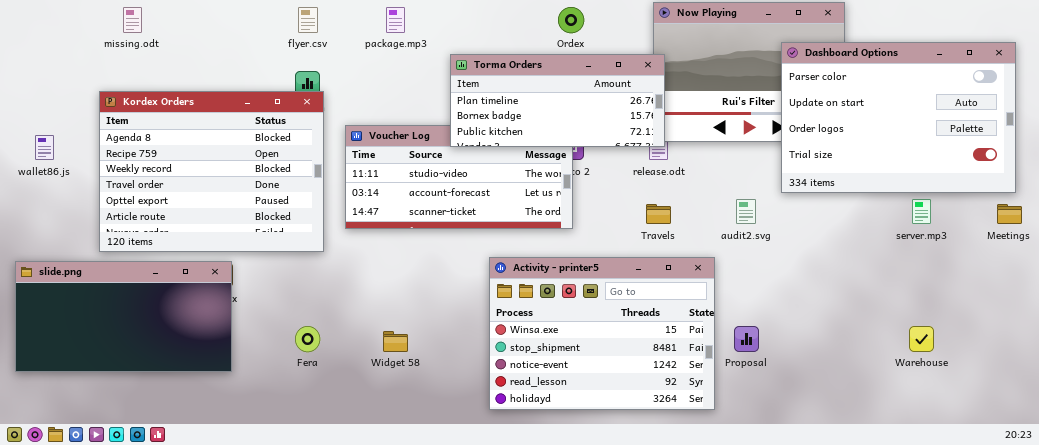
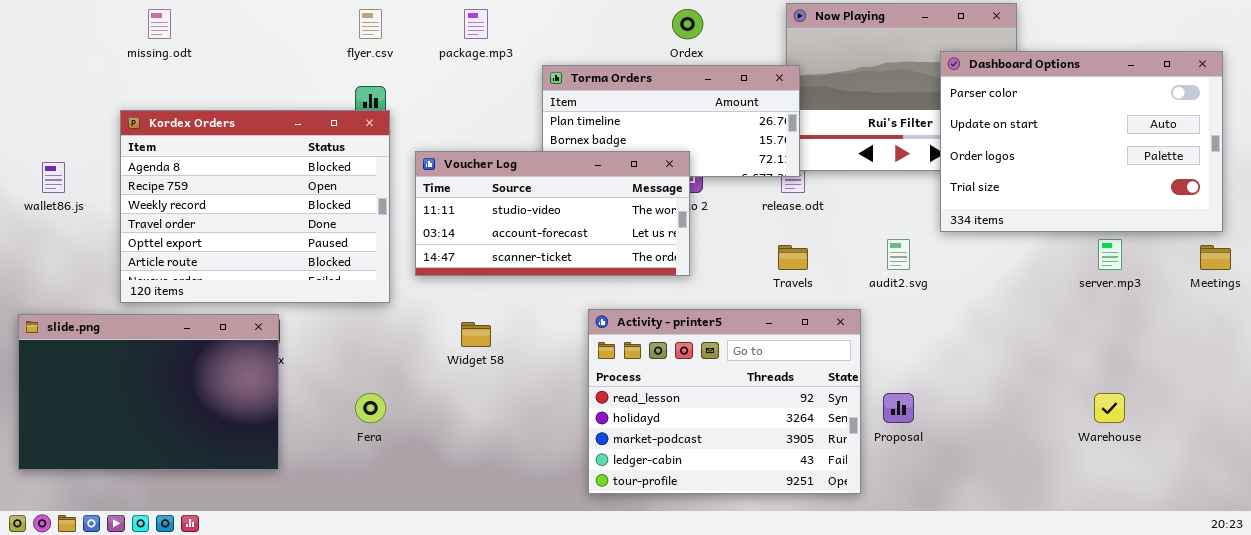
Voucher Log: [345,125,573,229] -> [415,151,690,276], raised
Activity - printer5: [489,257,715,410] -> [588,309,861,494], scrolled down 3 rows
slide.png: [15,261,232,372] -> [18,314,279,470], resized
Widget 58: [383,331,408,352] -> [461,322,491,347], moved

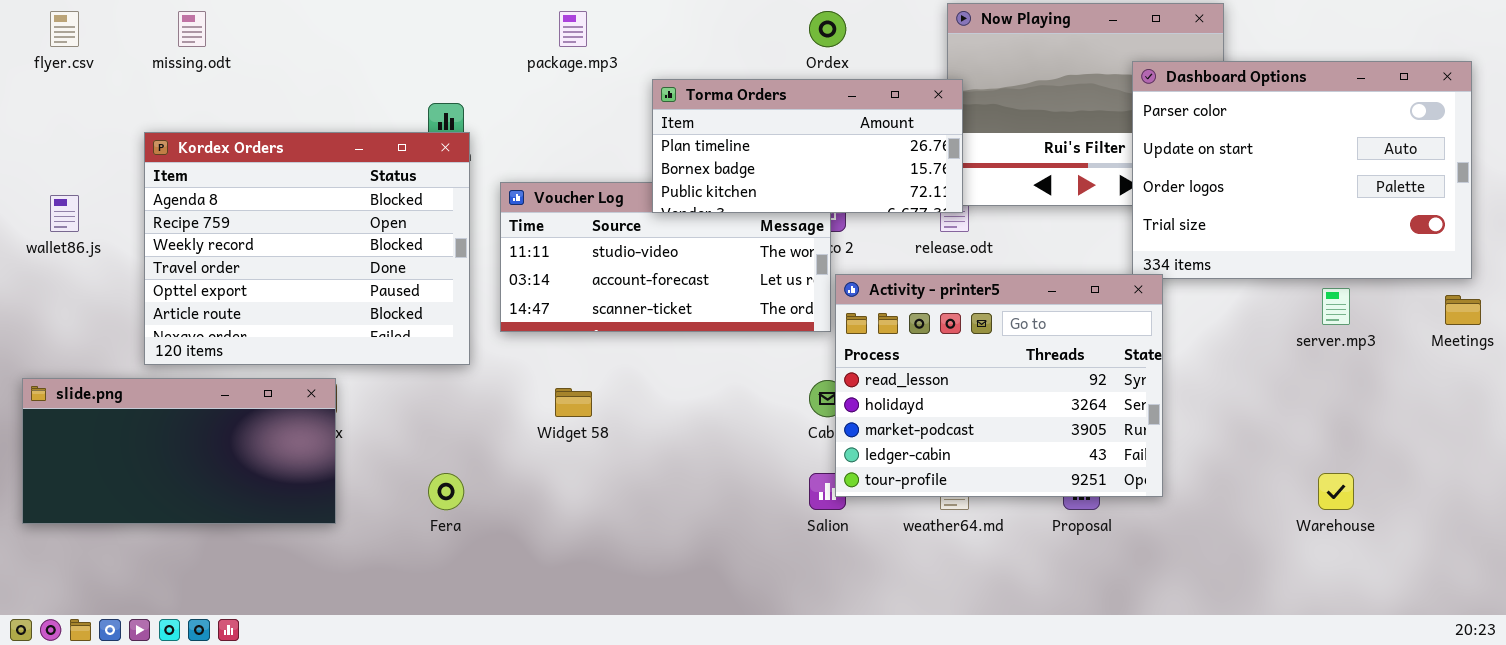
flyer.csv: [359,9,382,39] -> [50,11,79,47], moved
Torma Orders: [542,65,800,177] -> [652,79,963,213], raised
Activity - printer5: [588,309,861,494] -> [835,274,1163,497], moved
slide.png: [18,314,279,470] -> [22,378,336,524], resized

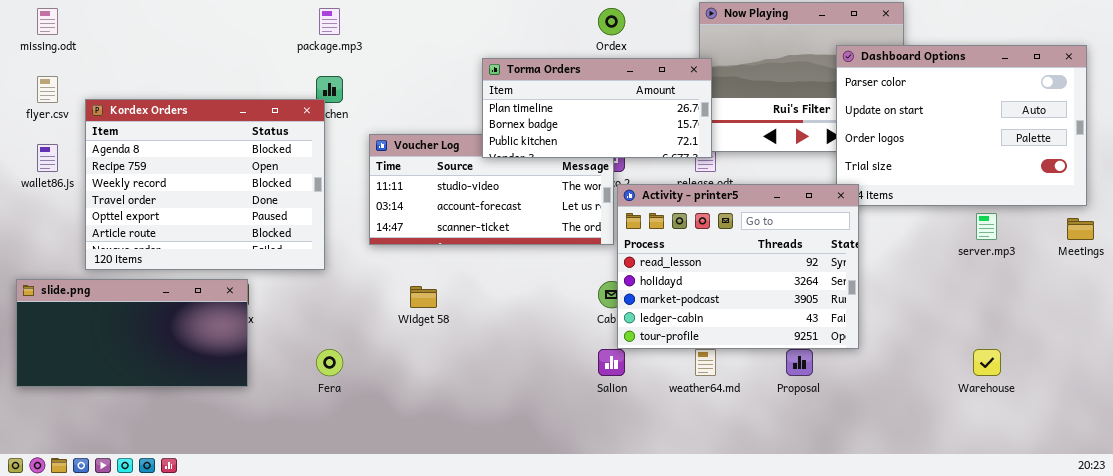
flyer.csv: [50,11,79,47] -> [37,76,58,103], moved
missing.odt: [178,11,206,47] -> [37,8,58,35], moved
package.mp3: [559,11,587,47] -> [319,8,340,35], moved
Kordex Orders: [144,132,470,365] -> [85,99,325,270], moved
Activity - printer5: [835,274,1163,497] -> [617,184,859,349], moved

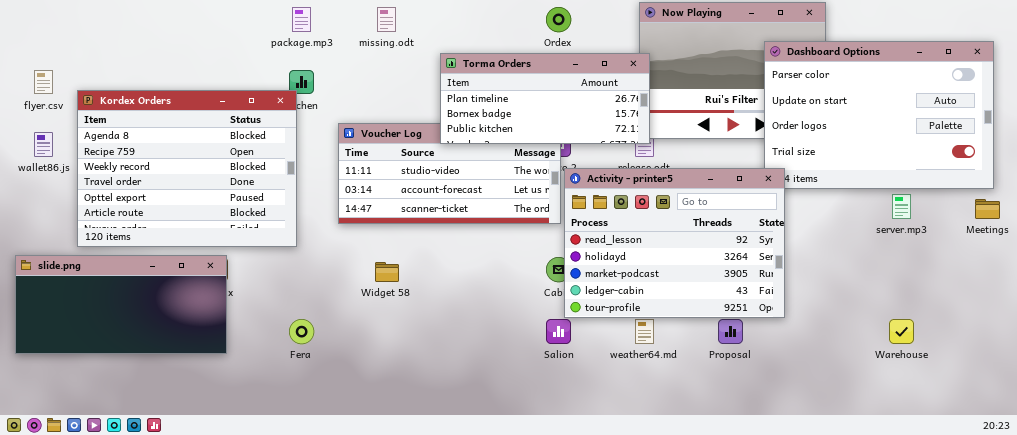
missing.odt: [37,8,58,35] -> [377,7,396,32], moved

